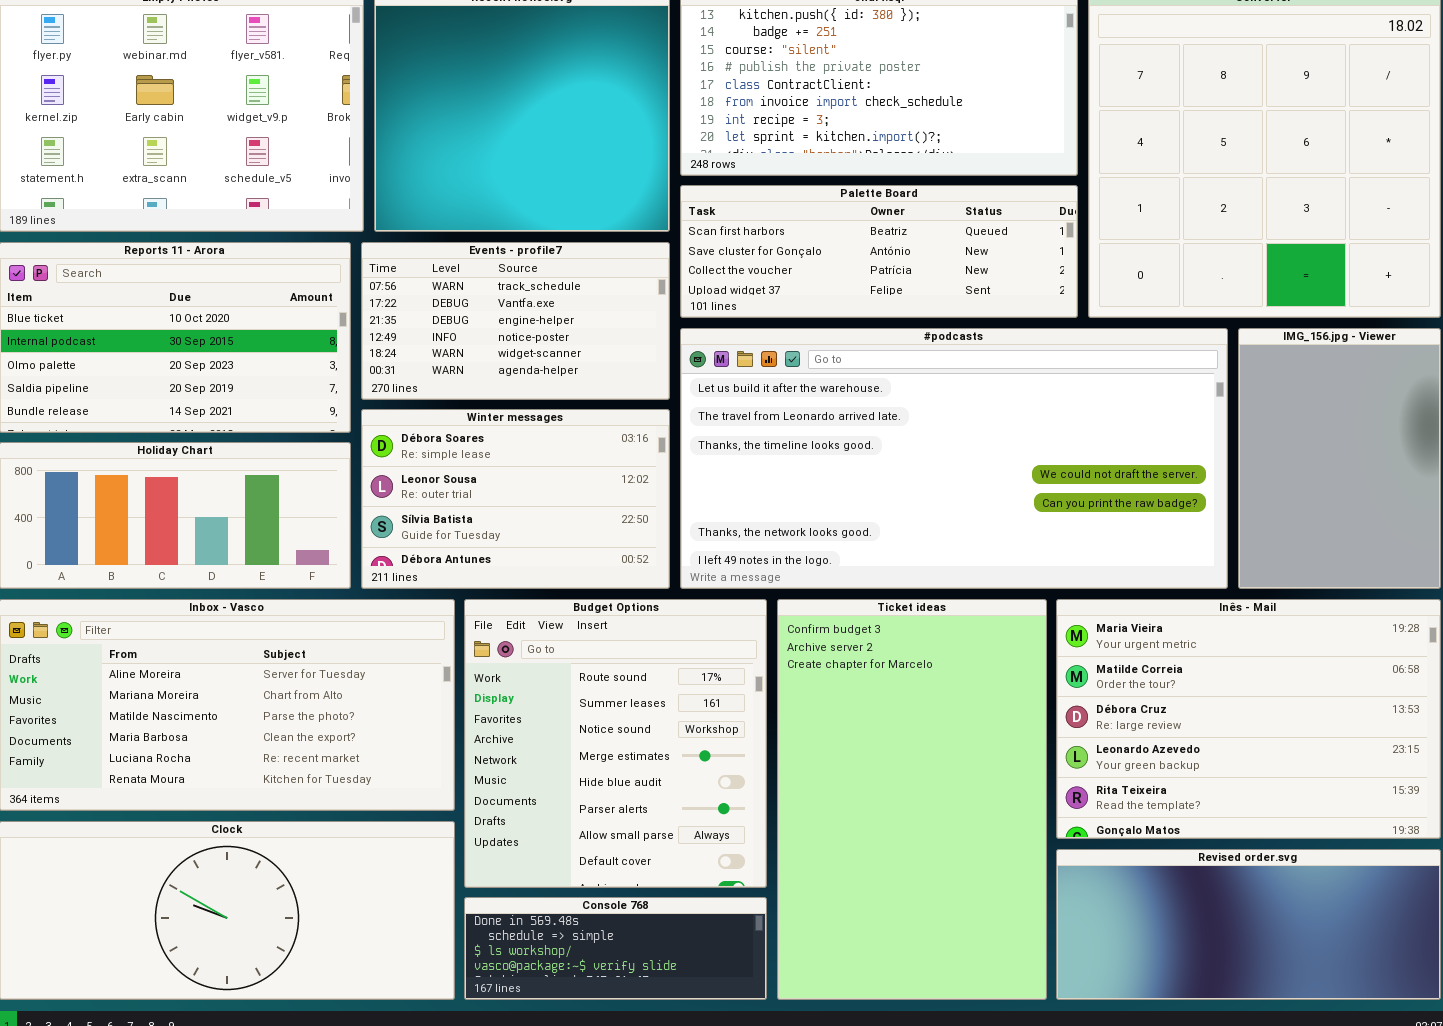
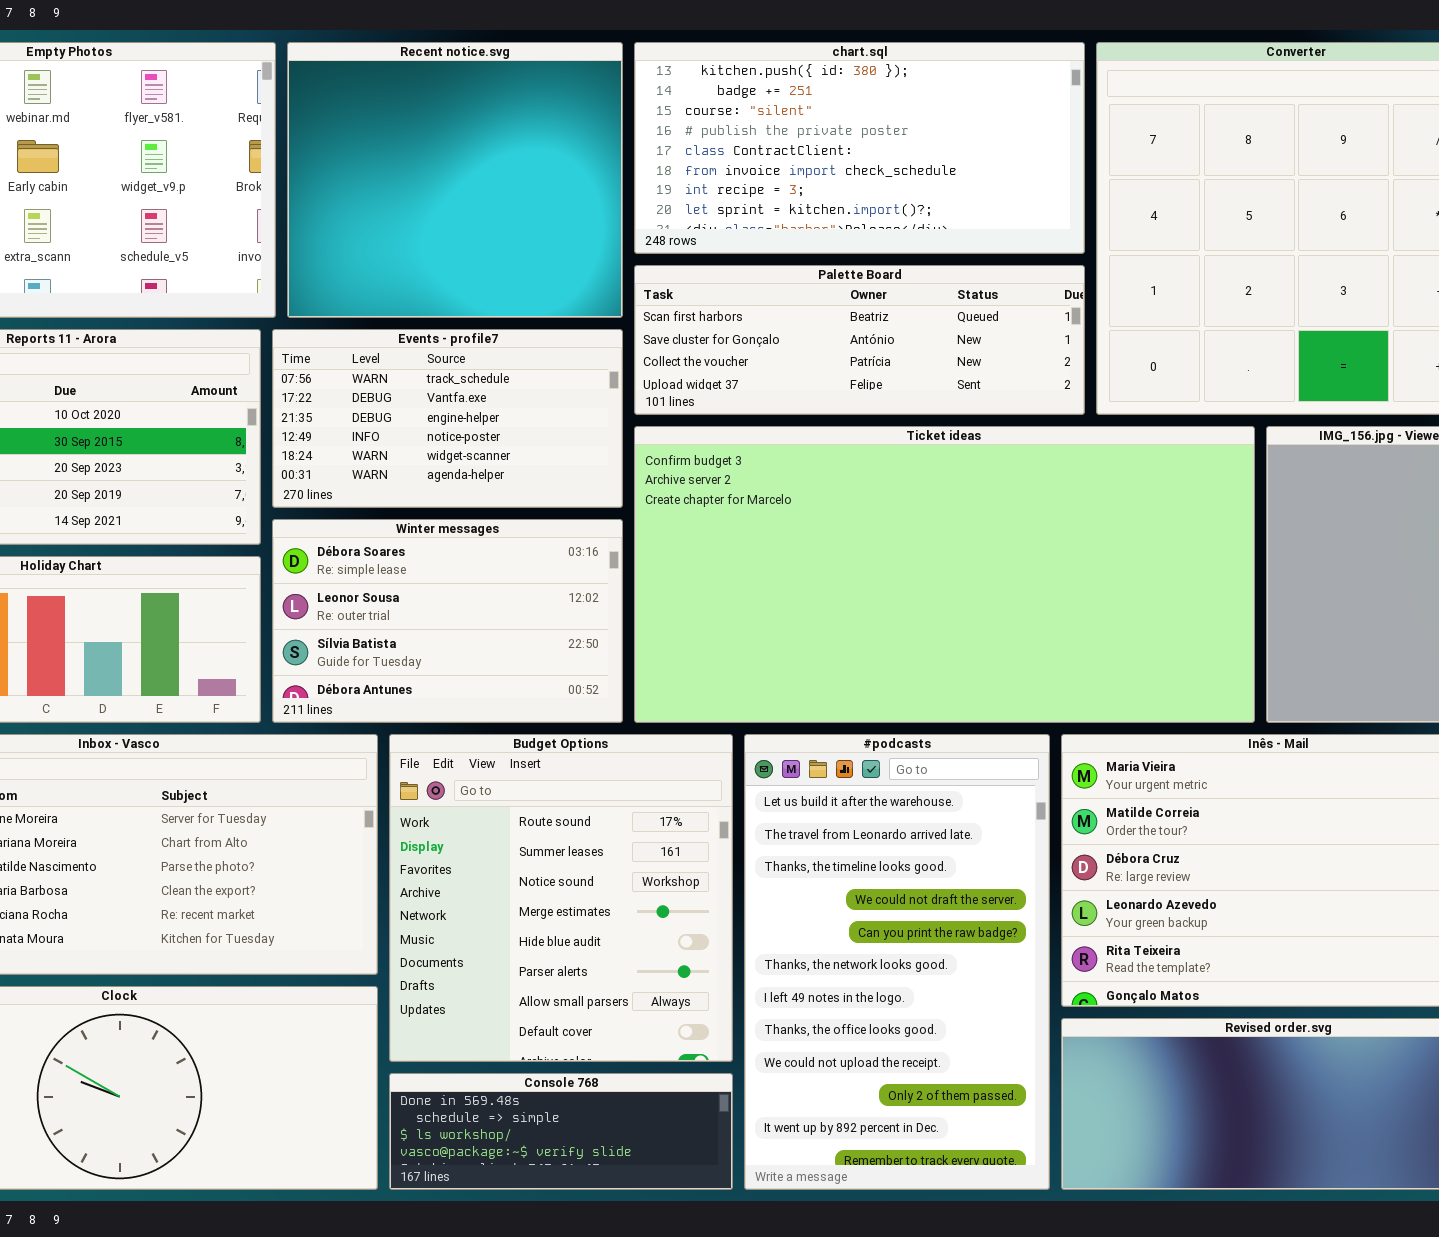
#podcasts: [680,328,1228,589] -> [744,734,1050,1190], moved, resized
Ticket ideas: [777,599,1047,1000] -> [634,426,1255,723], moved, resized

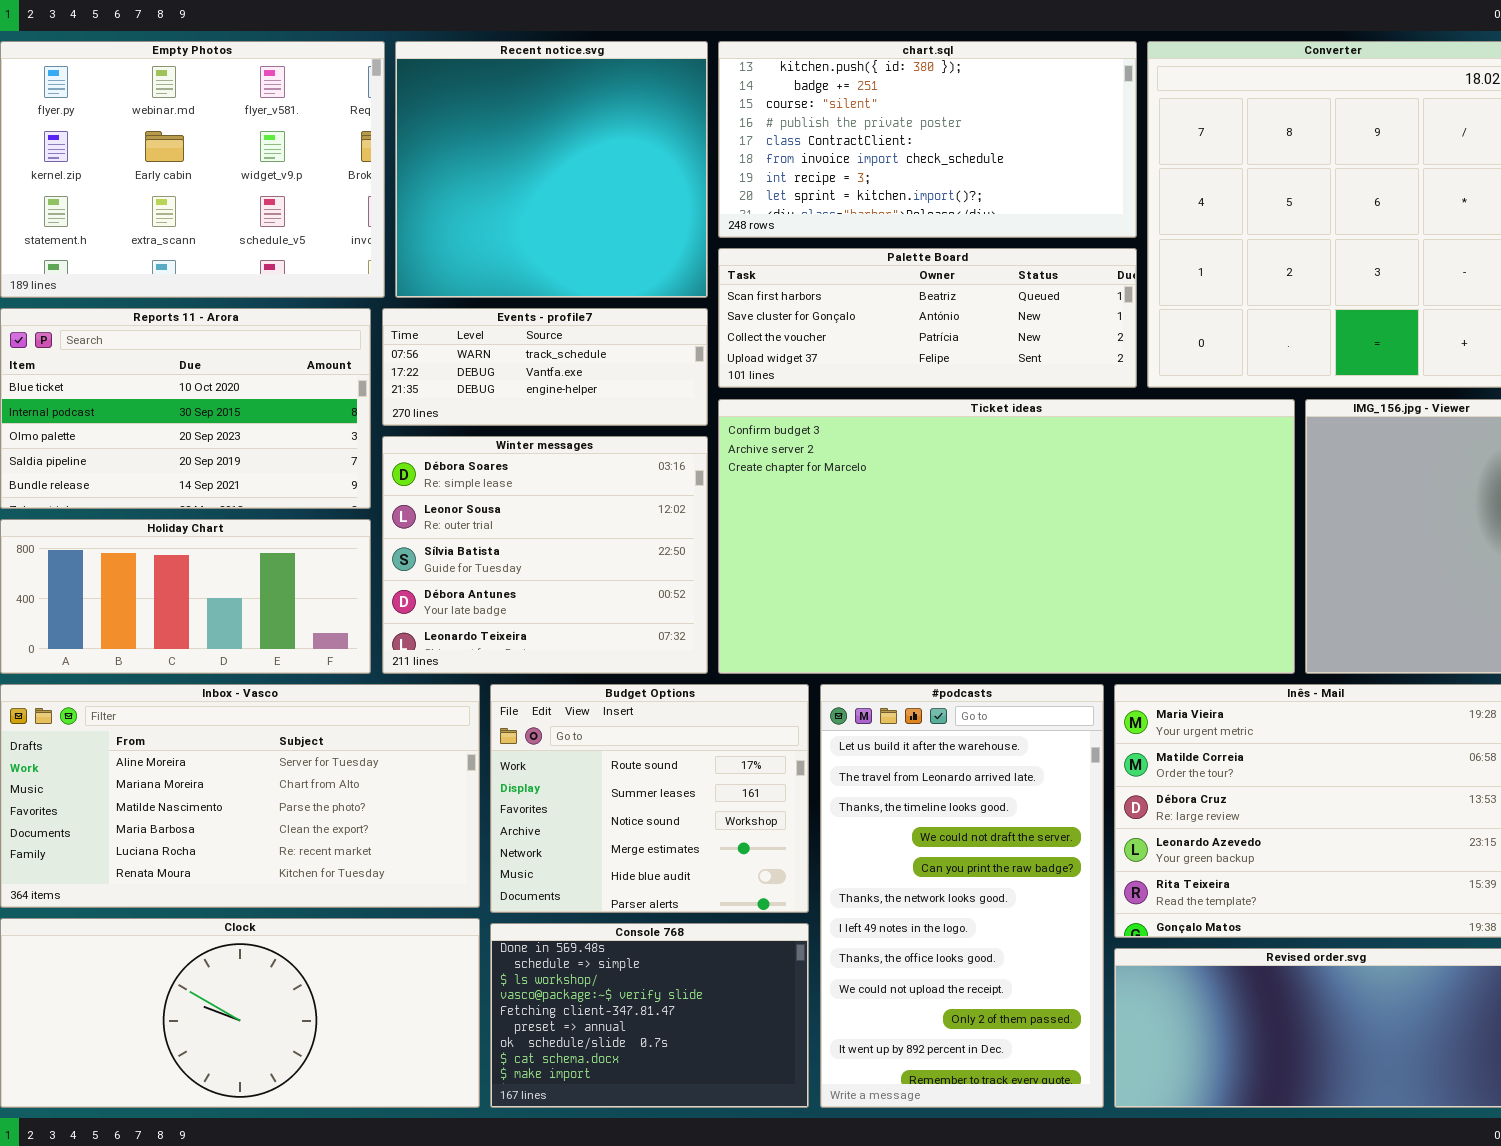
Events - profile7: [272,329,623,508] -> [382,308,708,426], resized
Winter messages: [272,519,623,723] -> [382,436,708,674], resized
Budget Options: [389,734,733,1062] -> [490,684,809,913], resized
Console 768: [389,1073,733,1190] -> [490,923,809,1108], resized

